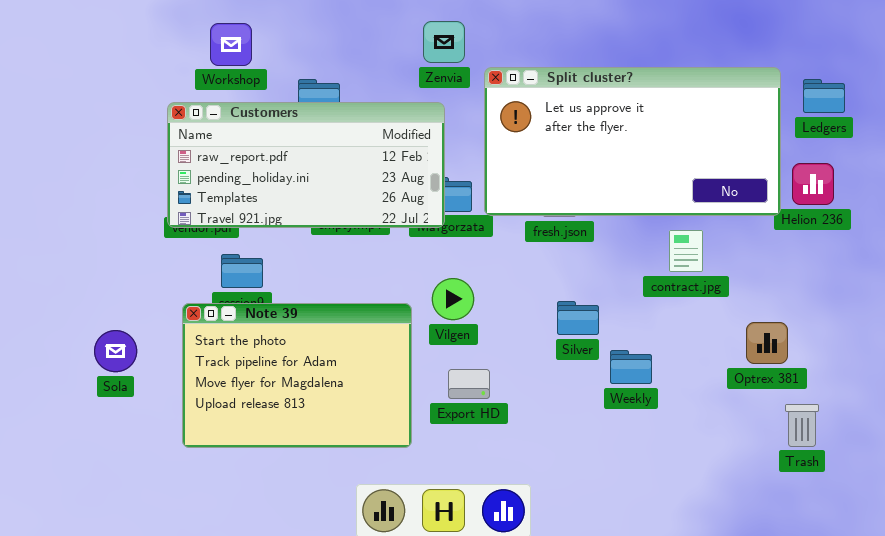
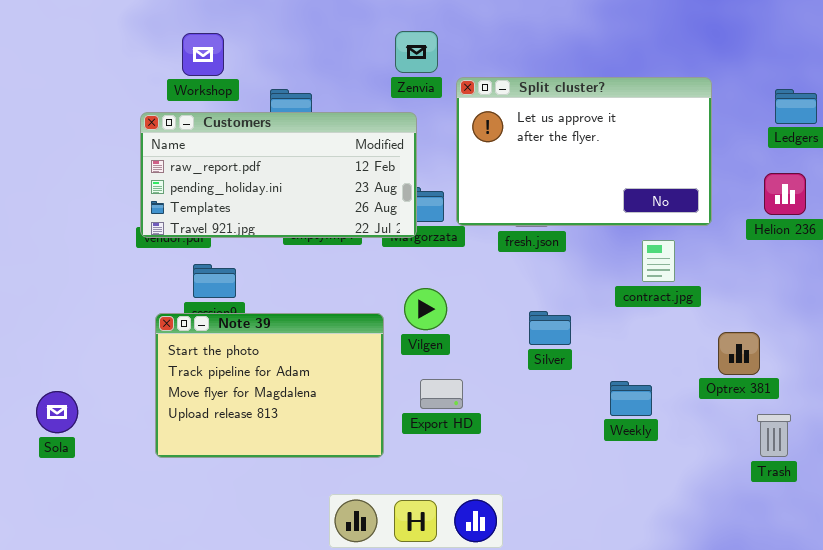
Split cluster?: [484,67,781,216] -> [456,77,712,226], resized
Sola: [94,330,137,372] -> [36,391,78,433], moved
Weekly: [610,350,652,384] -> [610,381,652,416], moved

